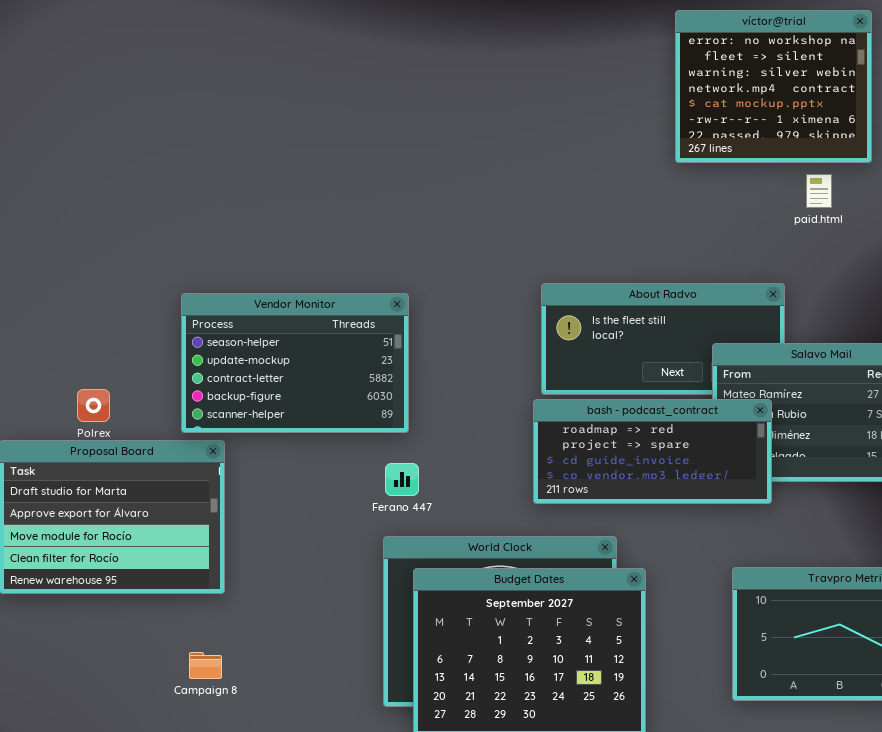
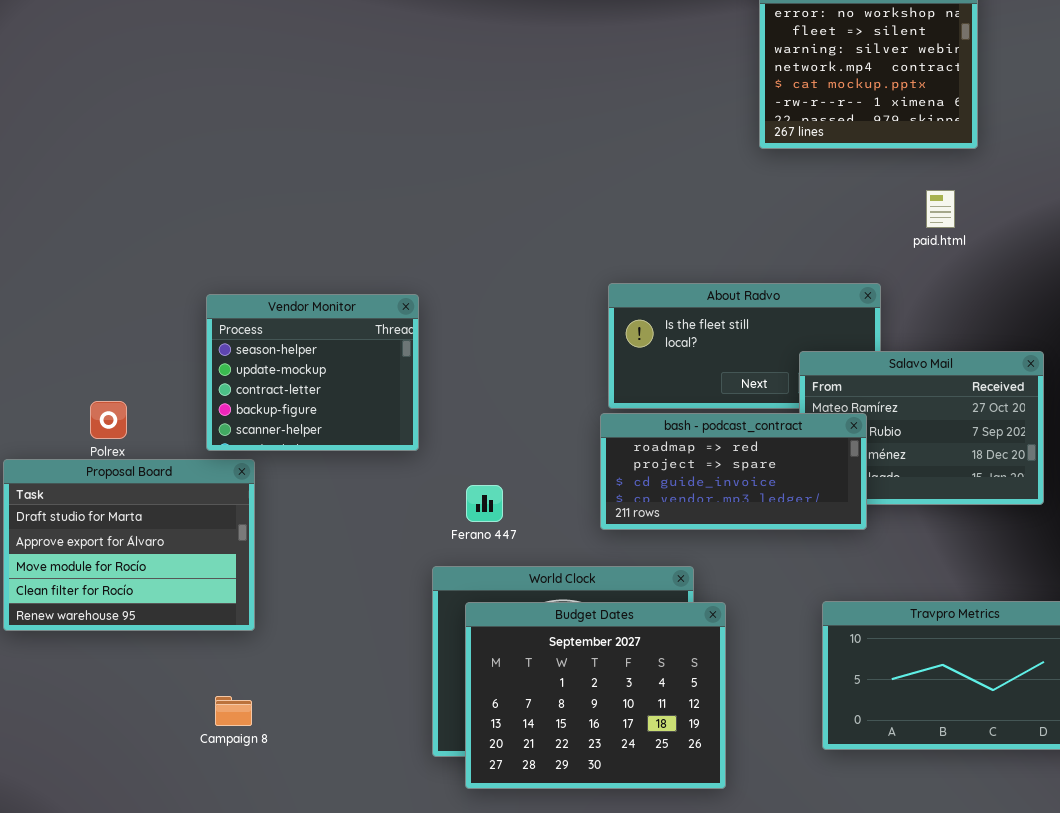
paid.html: [806,174,832,208] -> [926,190,955,228], moved
Vendor Monitor: [181,293,409,433] -> [206,294,419,451], resized
Ferano 447: [385,463,419,496] -> [466,485,503,522], moved

